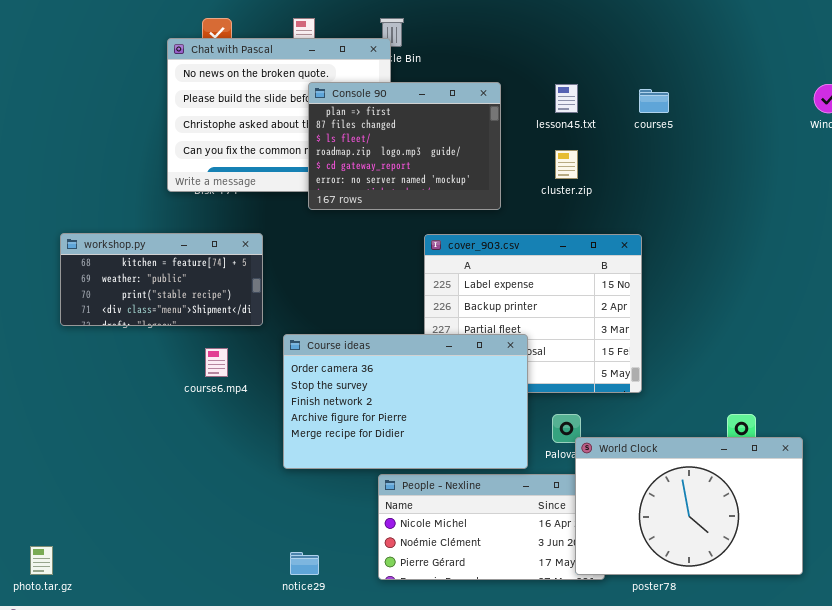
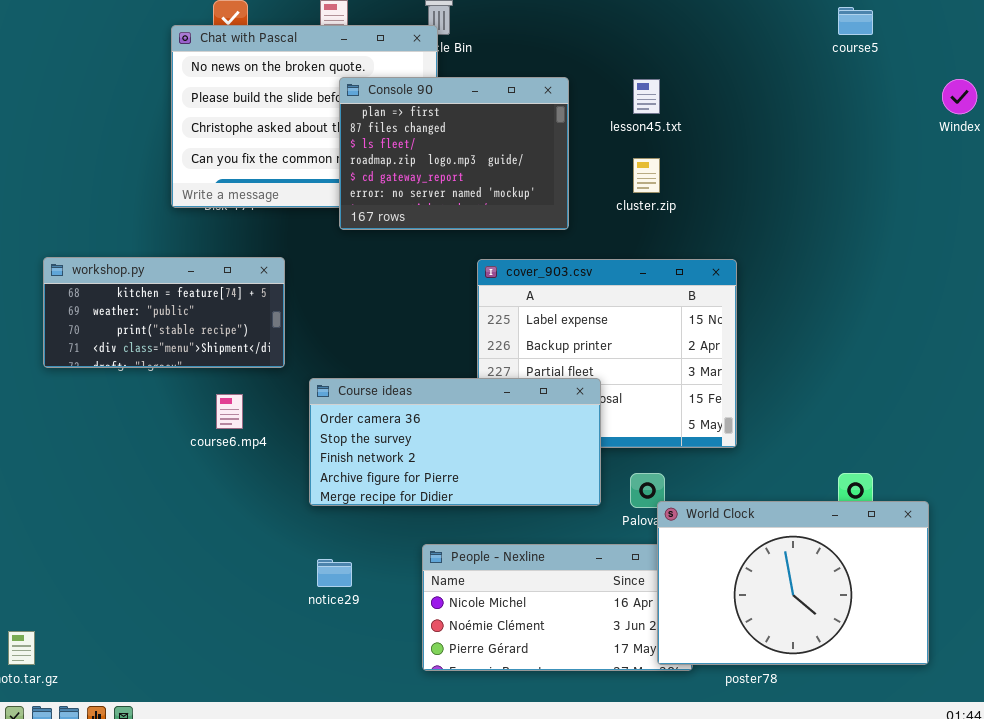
course5: [639,89,669,113] -> [838,7,873,35], moved
Course ideas: [283,334,528,469] -> [309,378,601,506], resized
notice29: [290,552,319,575] -> [317,559,352,587], moved

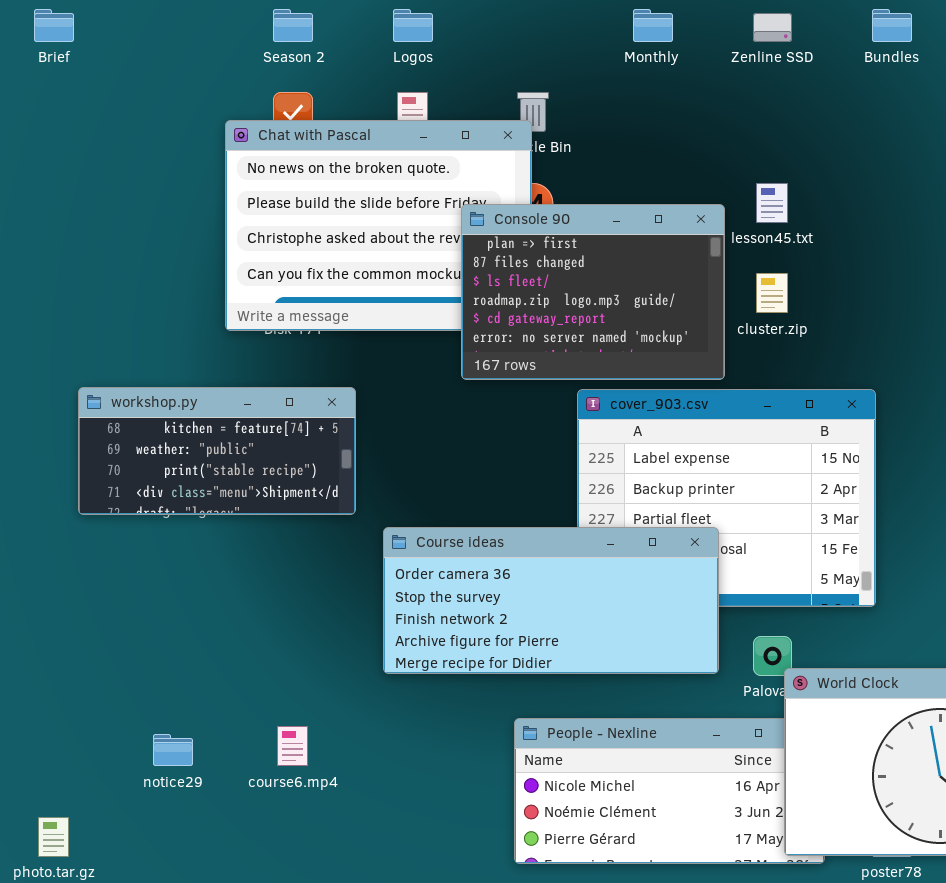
Console 90: [339,77,569,230] -> [461,204,725,380], moved
course6.mp4: [216,394,243,429] -> [277,726,308,766], moved
notice29: [317,559,352,587] -> [153,734,193,766], moved

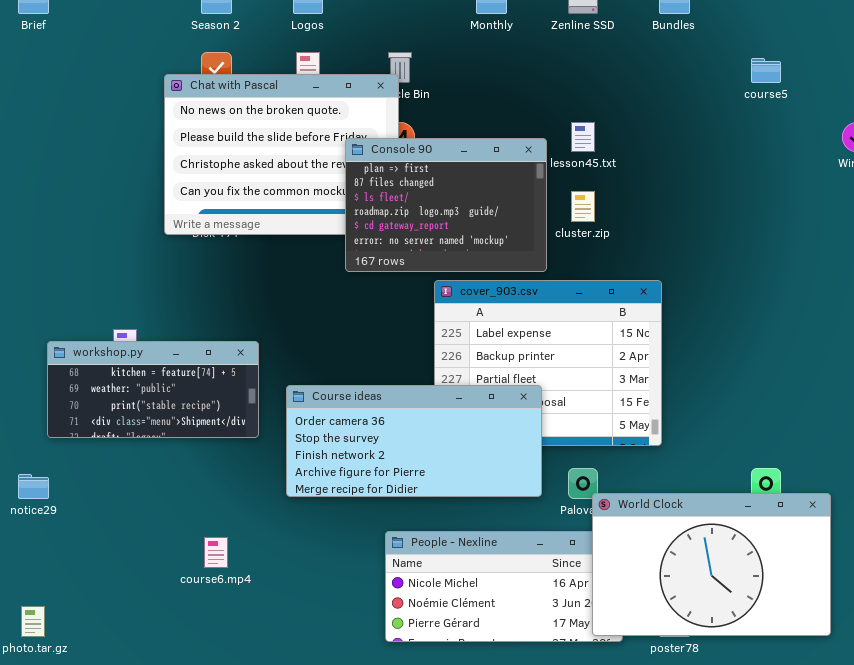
workshop.py: [78,387,356,515] -> [47,341,259,438], moved
notice29: [153,734,193,766] -> [18,474,49,499], moved

